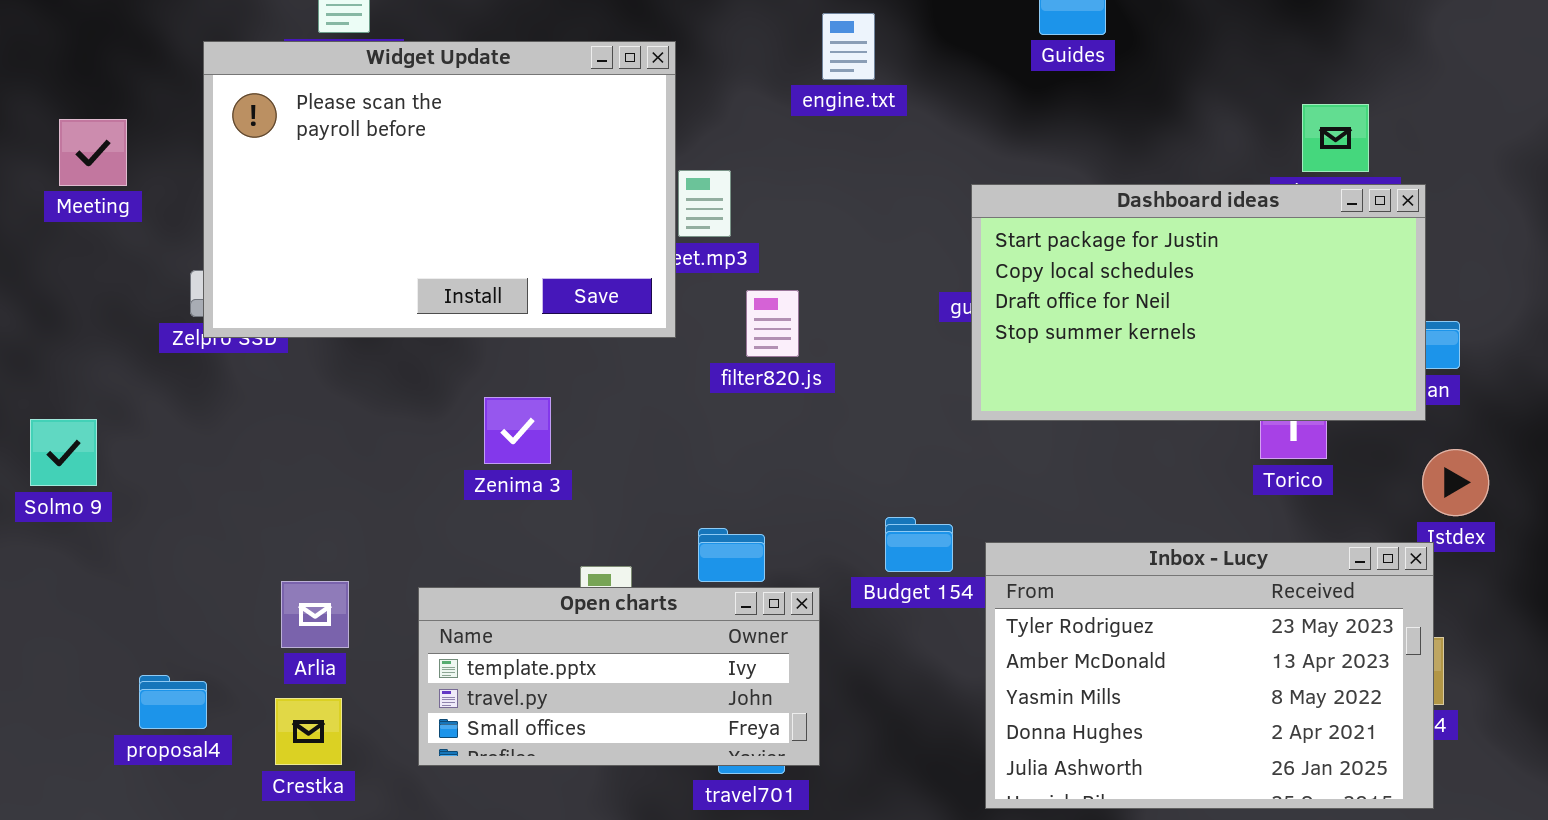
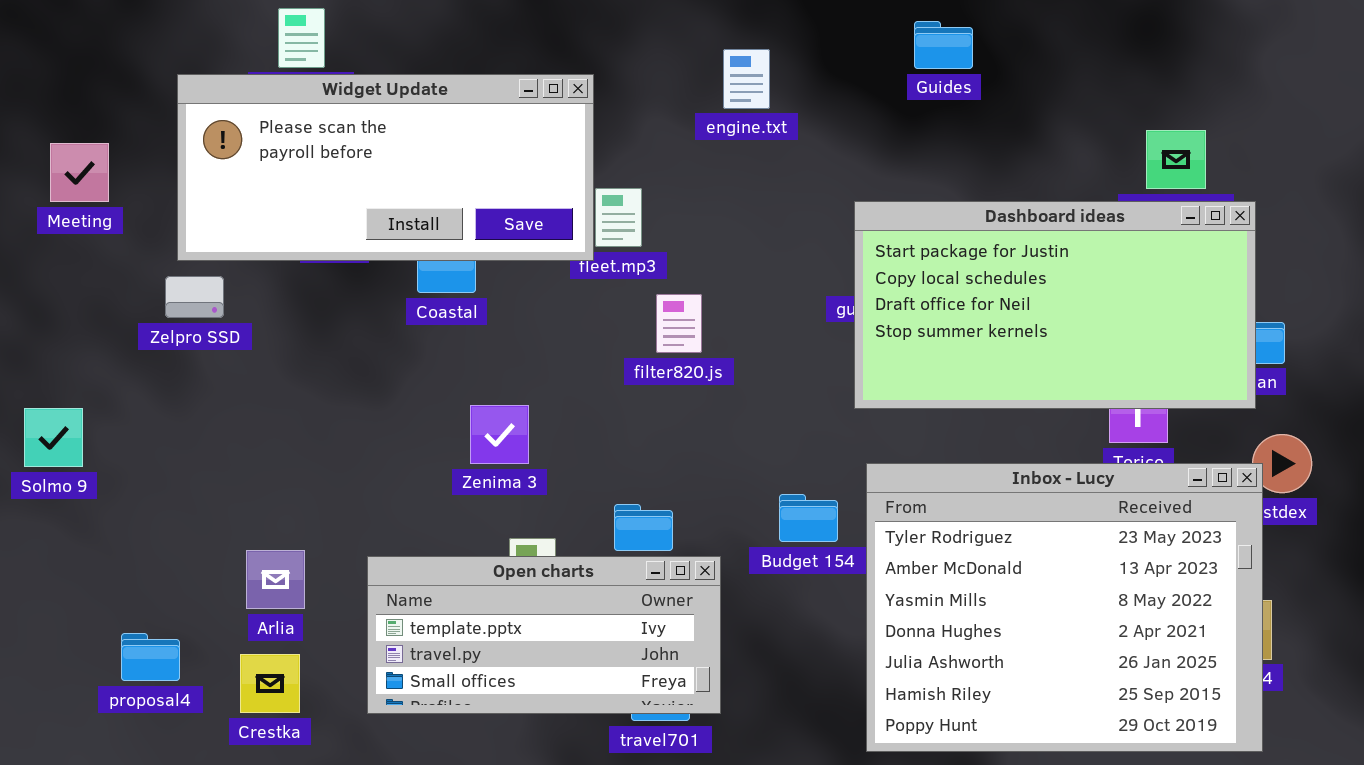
Widget Update: [203,41,676,338] -> [177,74,594,261], resized
Zenima 3: [484,397,551,464] -> [470,405,529,464], moved
Inbox - Lucy: [985,542,1434,809] -> [866,463,1263,752], resized

